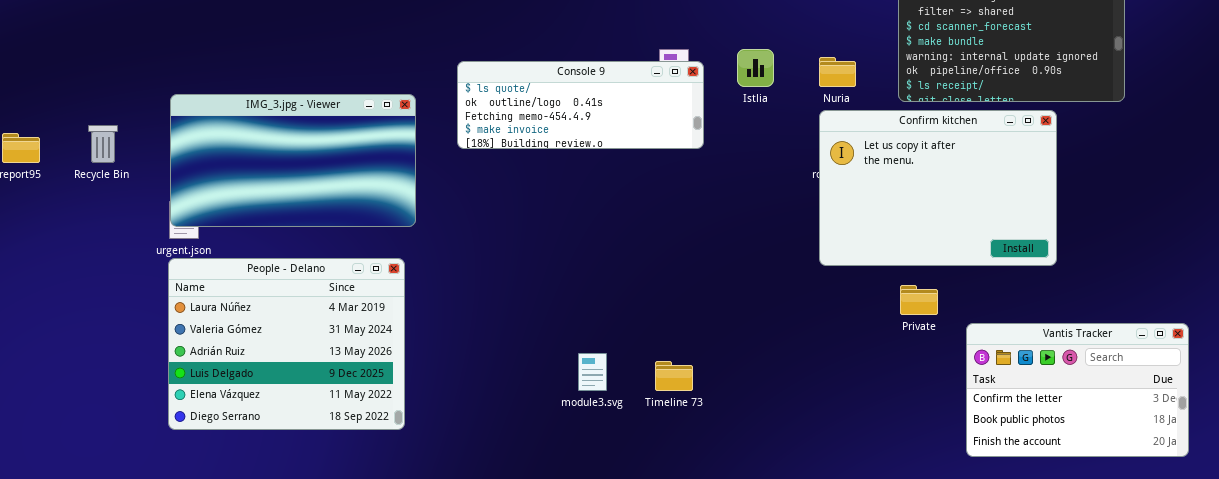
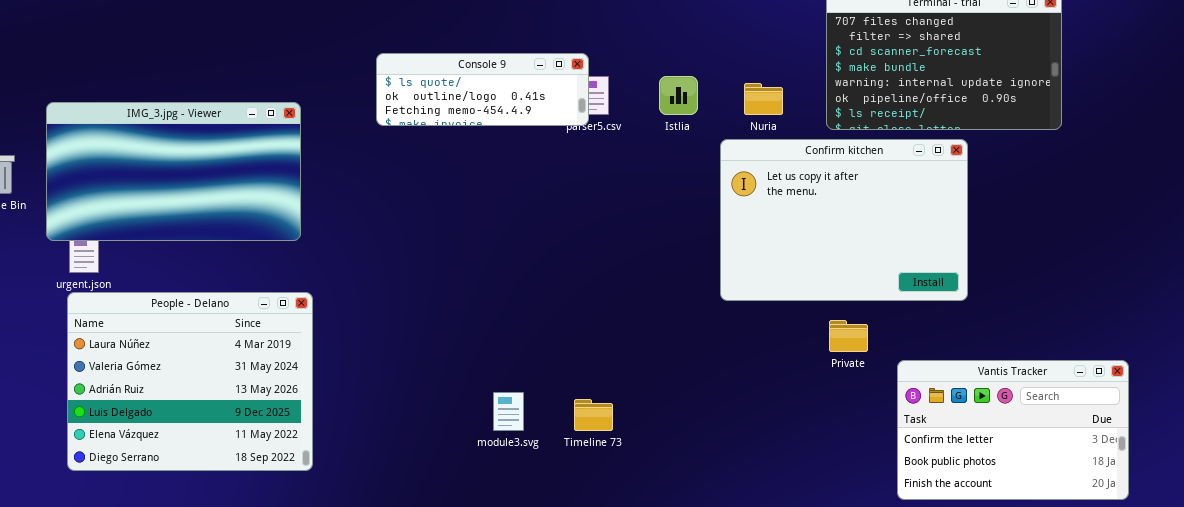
Console 9: [457,61,704,149] -> [376,53,589,126], moved, resized
IMG_3.jpg - Viewer: [170,94,416,227] -> [46,102,301,241], moved
Confirm kitchen: [819,110,1057,266] -> [720,139,968,301], moved

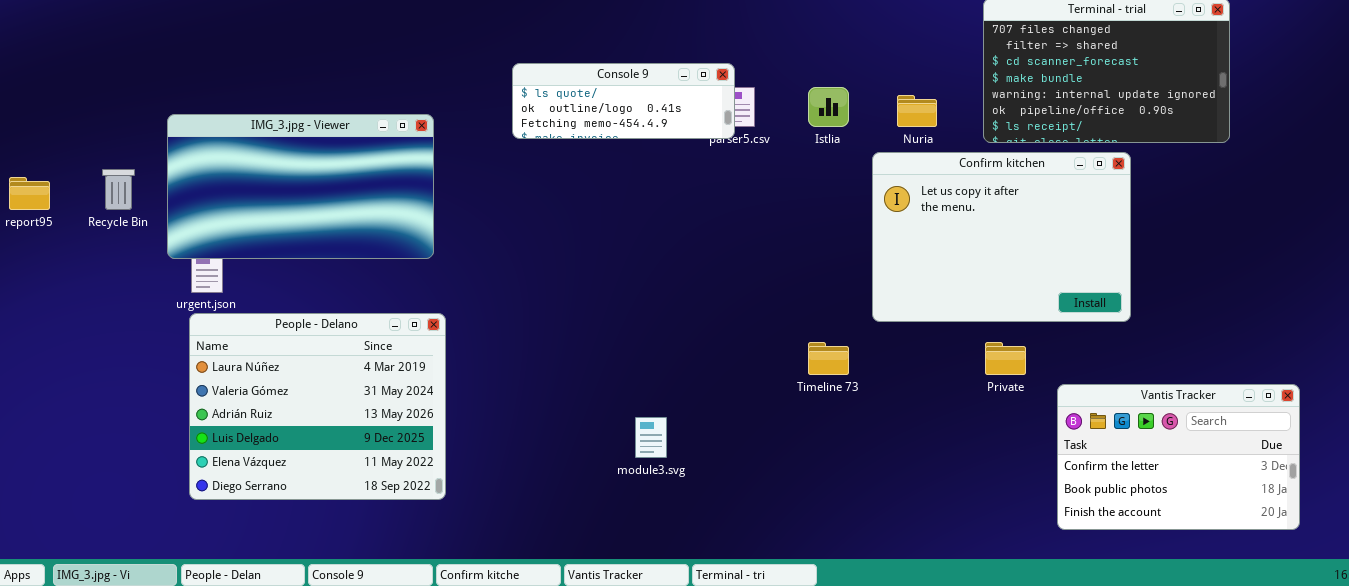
Timeline 73: [574,399,613,431] -> [808,342,849,375], moved

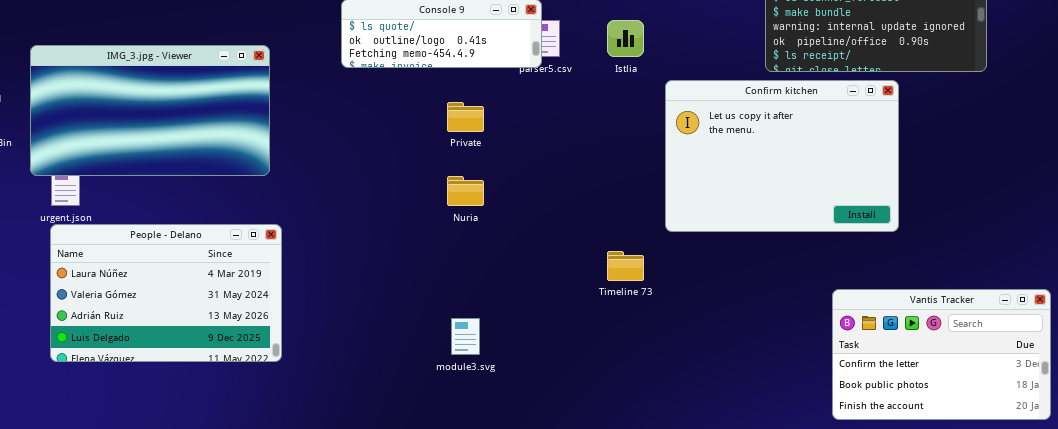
Nuria: [897,95,937,127] -> [447,176,484,206], moved
People - Delano: [189,313,446,500] -> [50,224,282,362], resized
Private: [985,342,1026,375] -> [447,102,484,132], moved

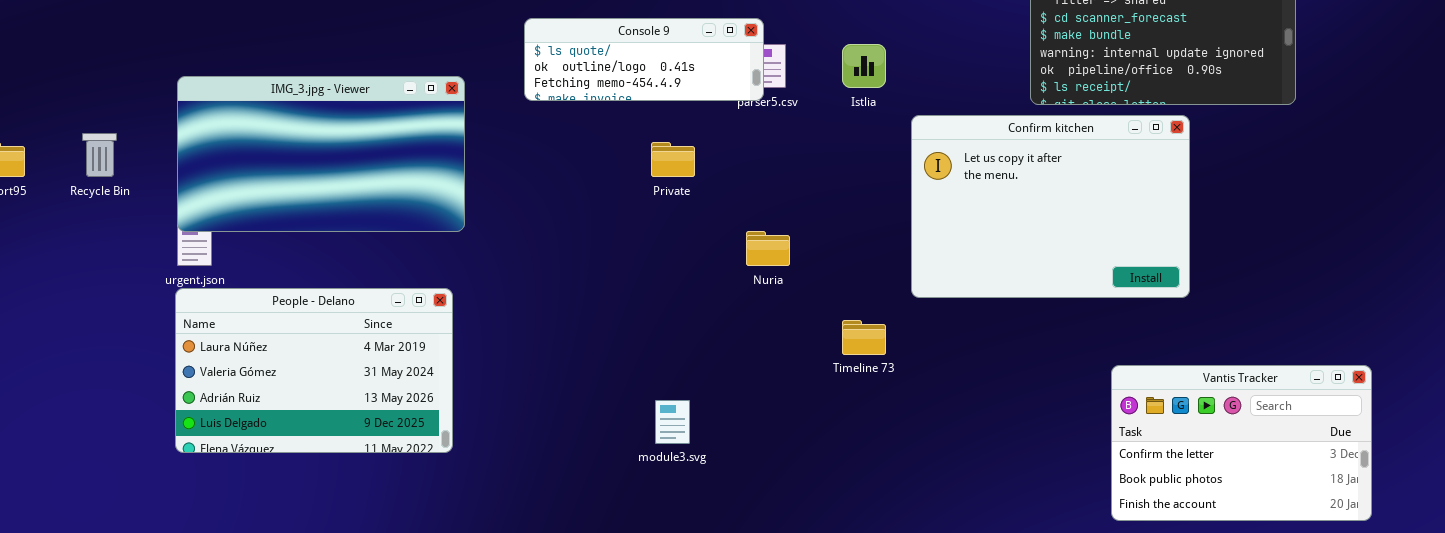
IMG_3.jpg - Viewer: [30,45,270,176] -> [177,76,465,232], moved
Nuria: [447,176,484,206] -> [746,231,790,266], moved

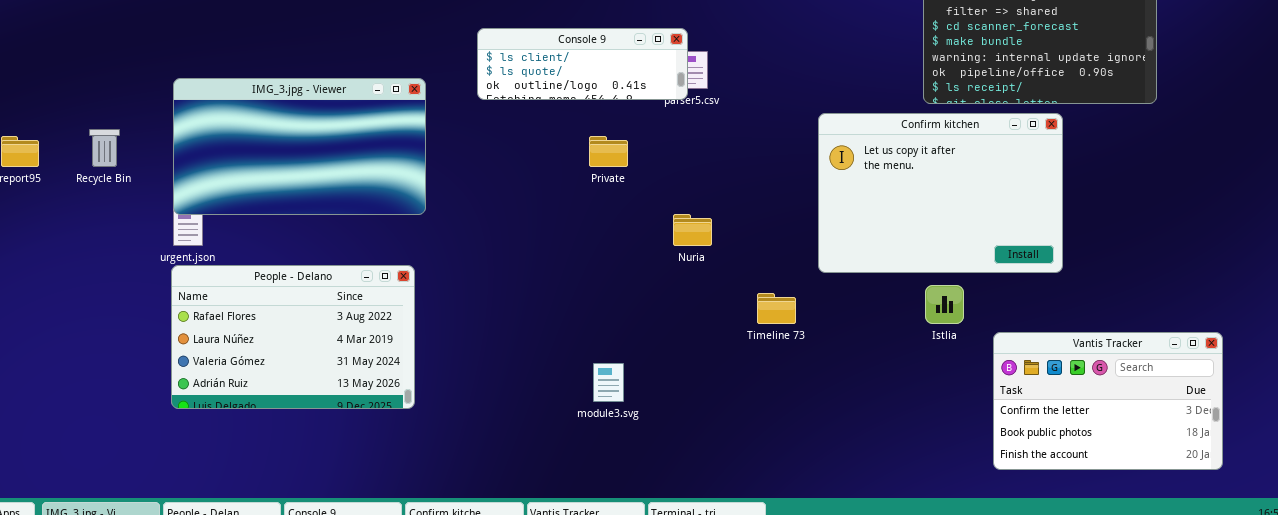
Console 9: [524,18,764,101] -> [477,28,688,100], scrolled up 1 row
Istlia: [842,44,886,88] -> [925,285,964,324], moved
People - Delano: [175,288,453,453] -> [171,265,415,409], scrolled up 1 row

